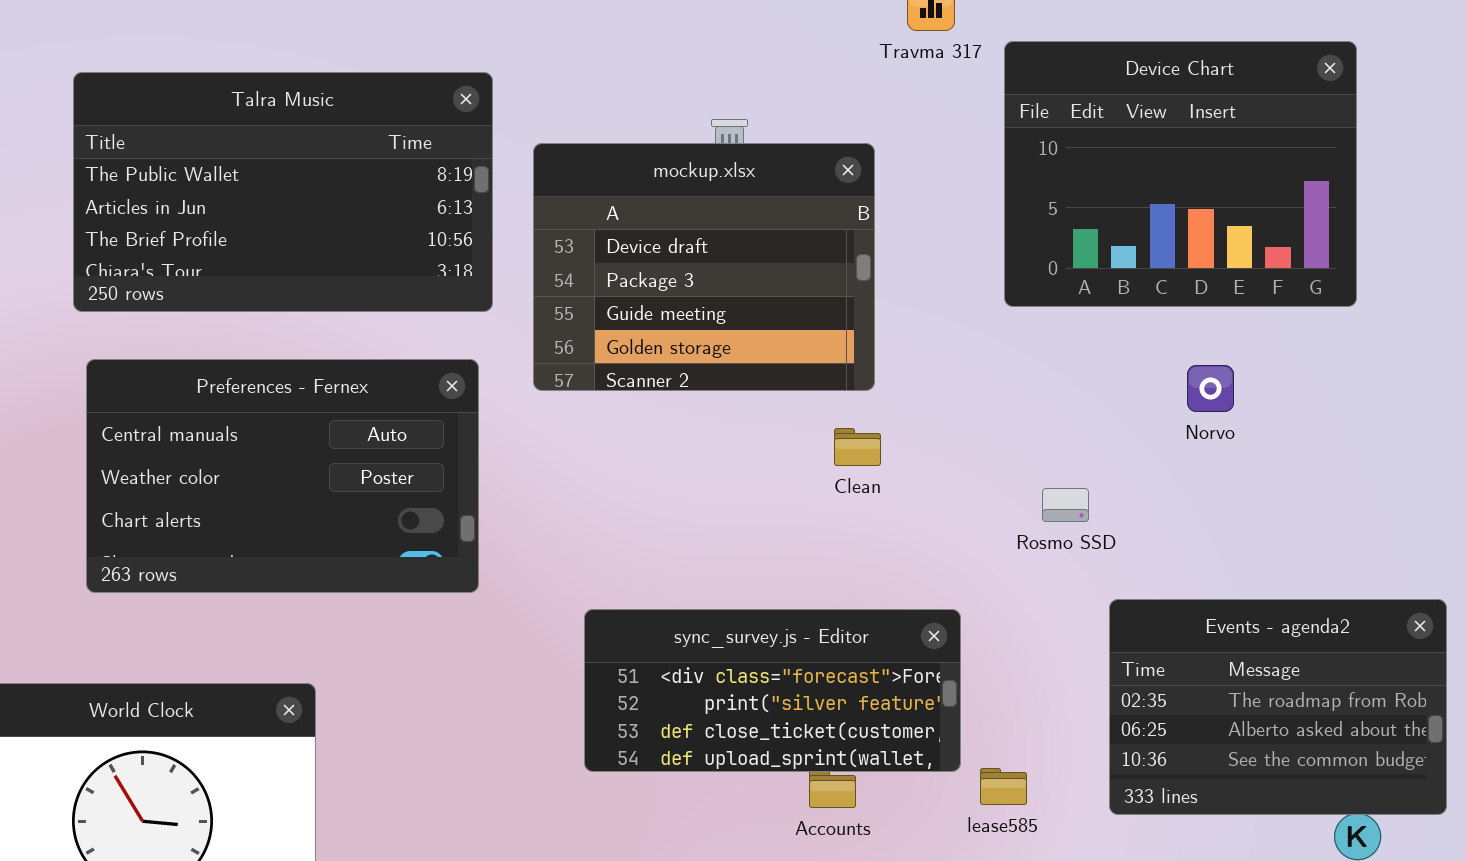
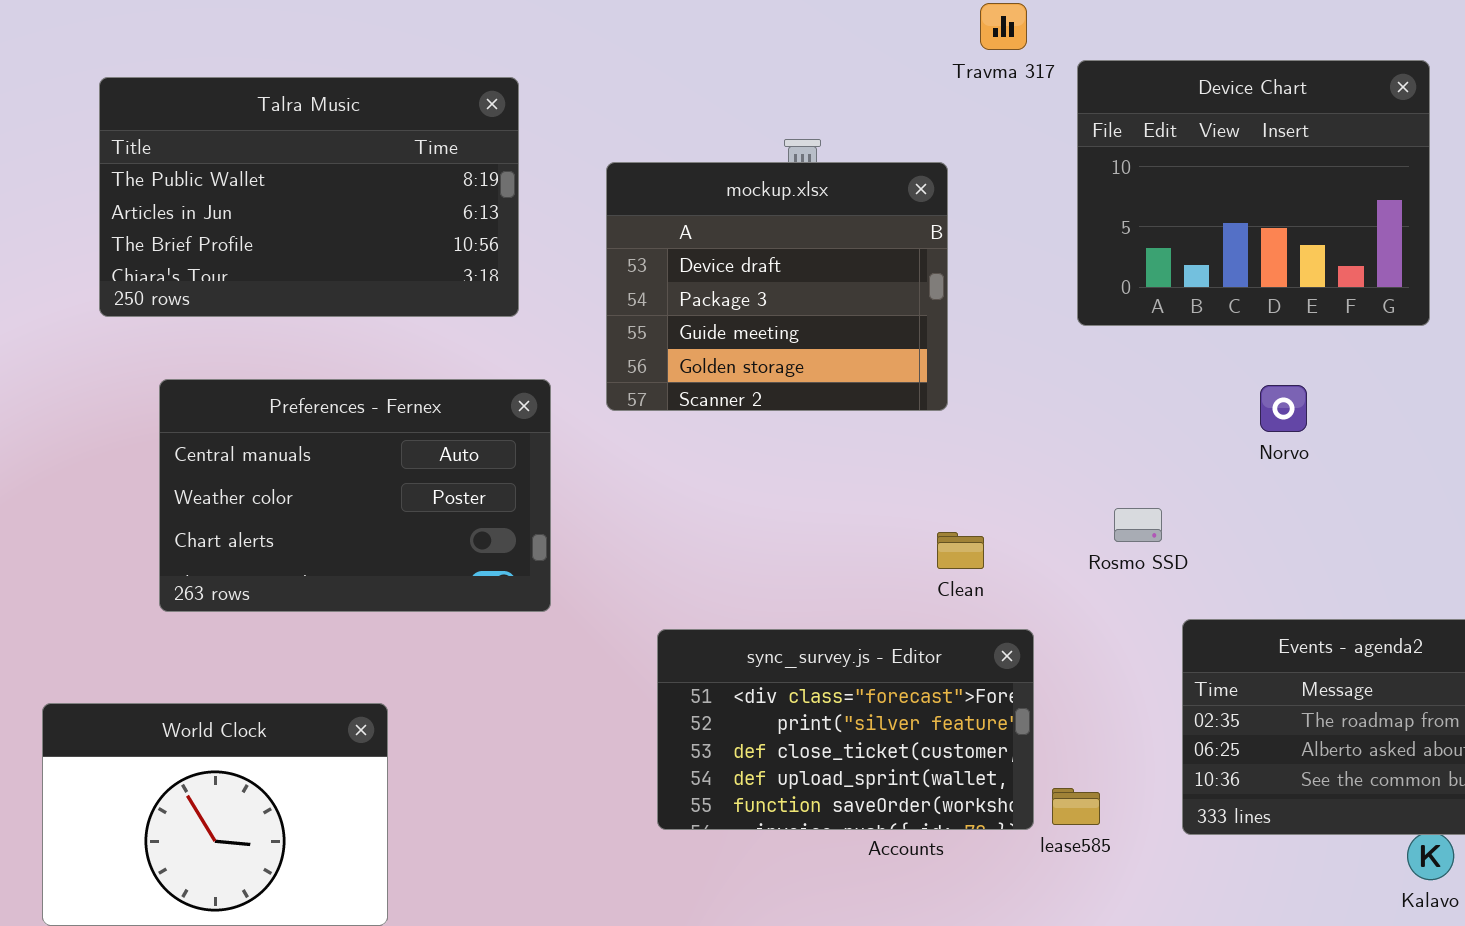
Talra Music: [73,72,493,312] -> [99,77,519,317], moved
Clean: [834,428,881,466] -> [937,532,984,569], moved
sync_survey.js - Editor: [584,609,961,772] -> [657,629,1034,830], resized

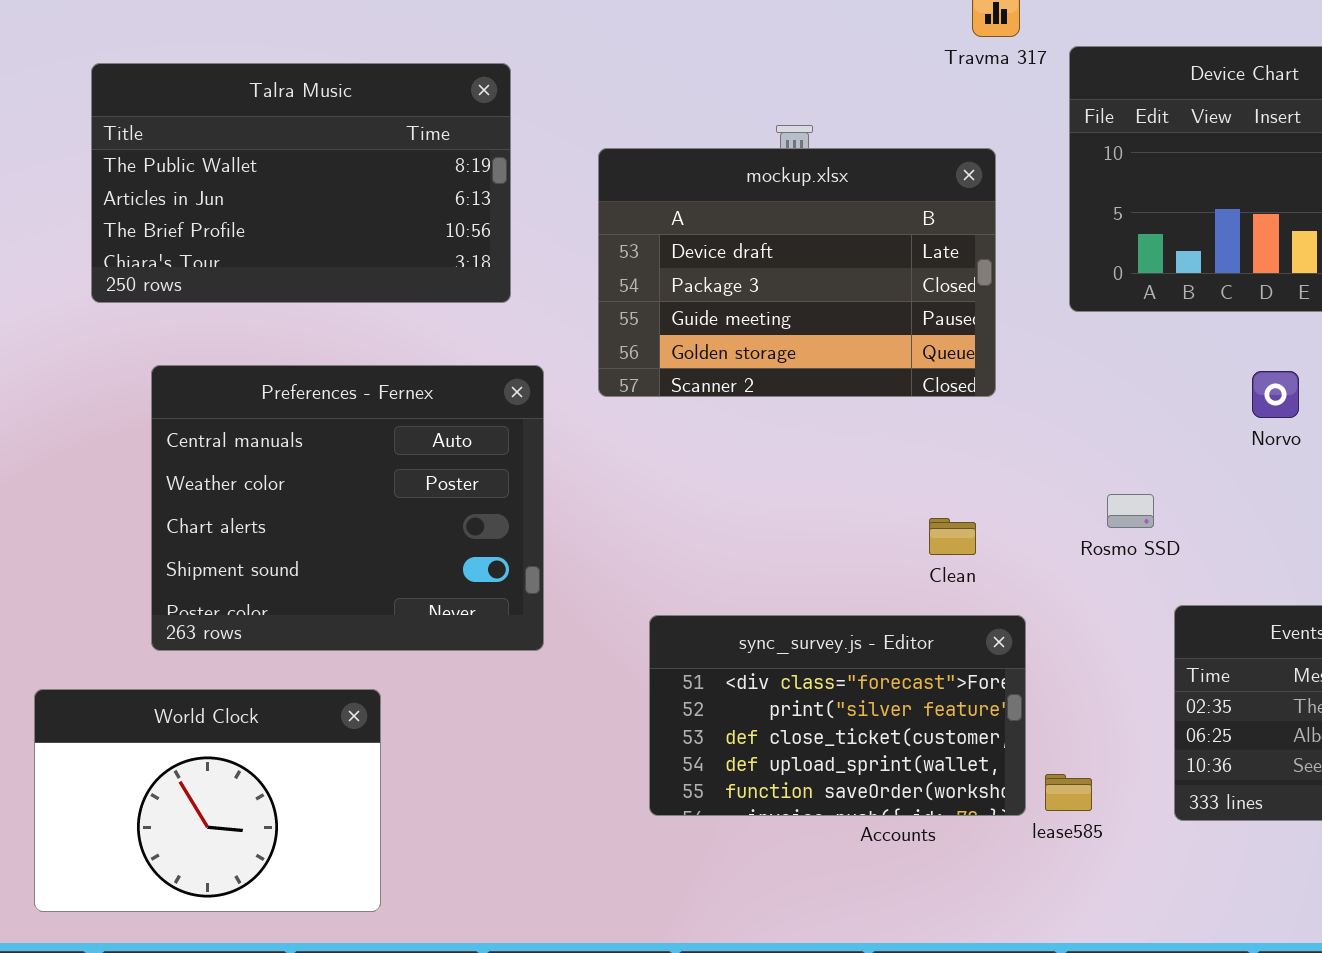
mockup.xlsx: [606,162,948,411] -> [598,148,996,397], resized
Preferences - Fernex: [159,379,551,612] -> [151,365,544,651], resized

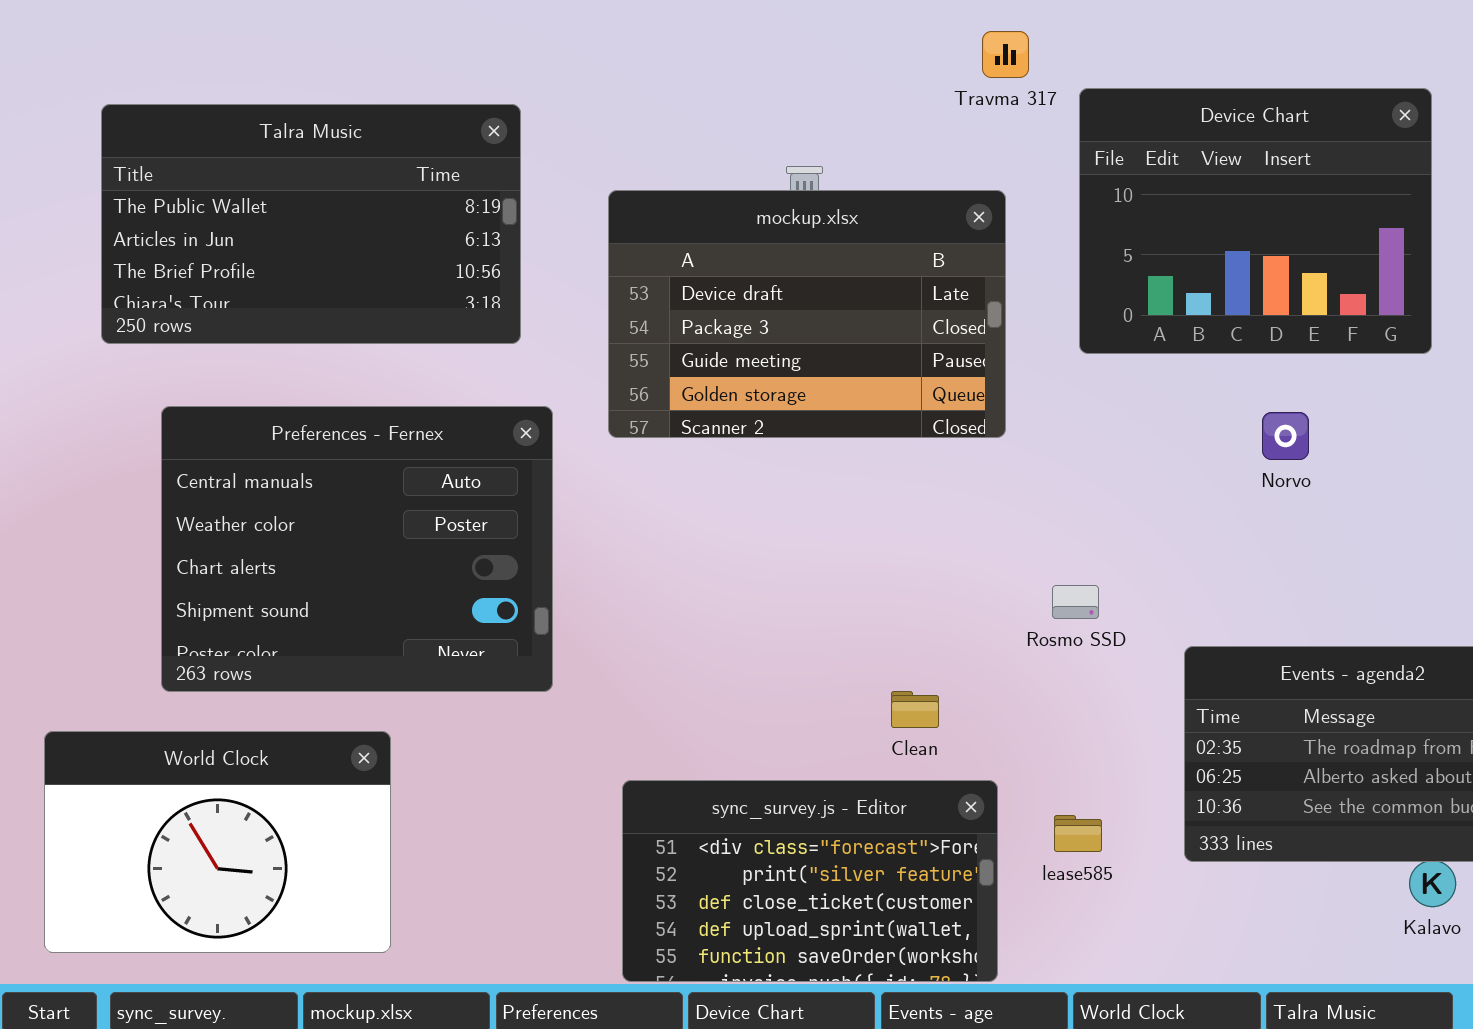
Rosmo SSD: [1107,494,1154,528] -> [1052,585,1099,619], moved
Clean: [929,518,976,555] -> [891,691,939,728], moved
sync_survey.js - Editor: [649,615,1026,816] -> [622,780,998,982], moved

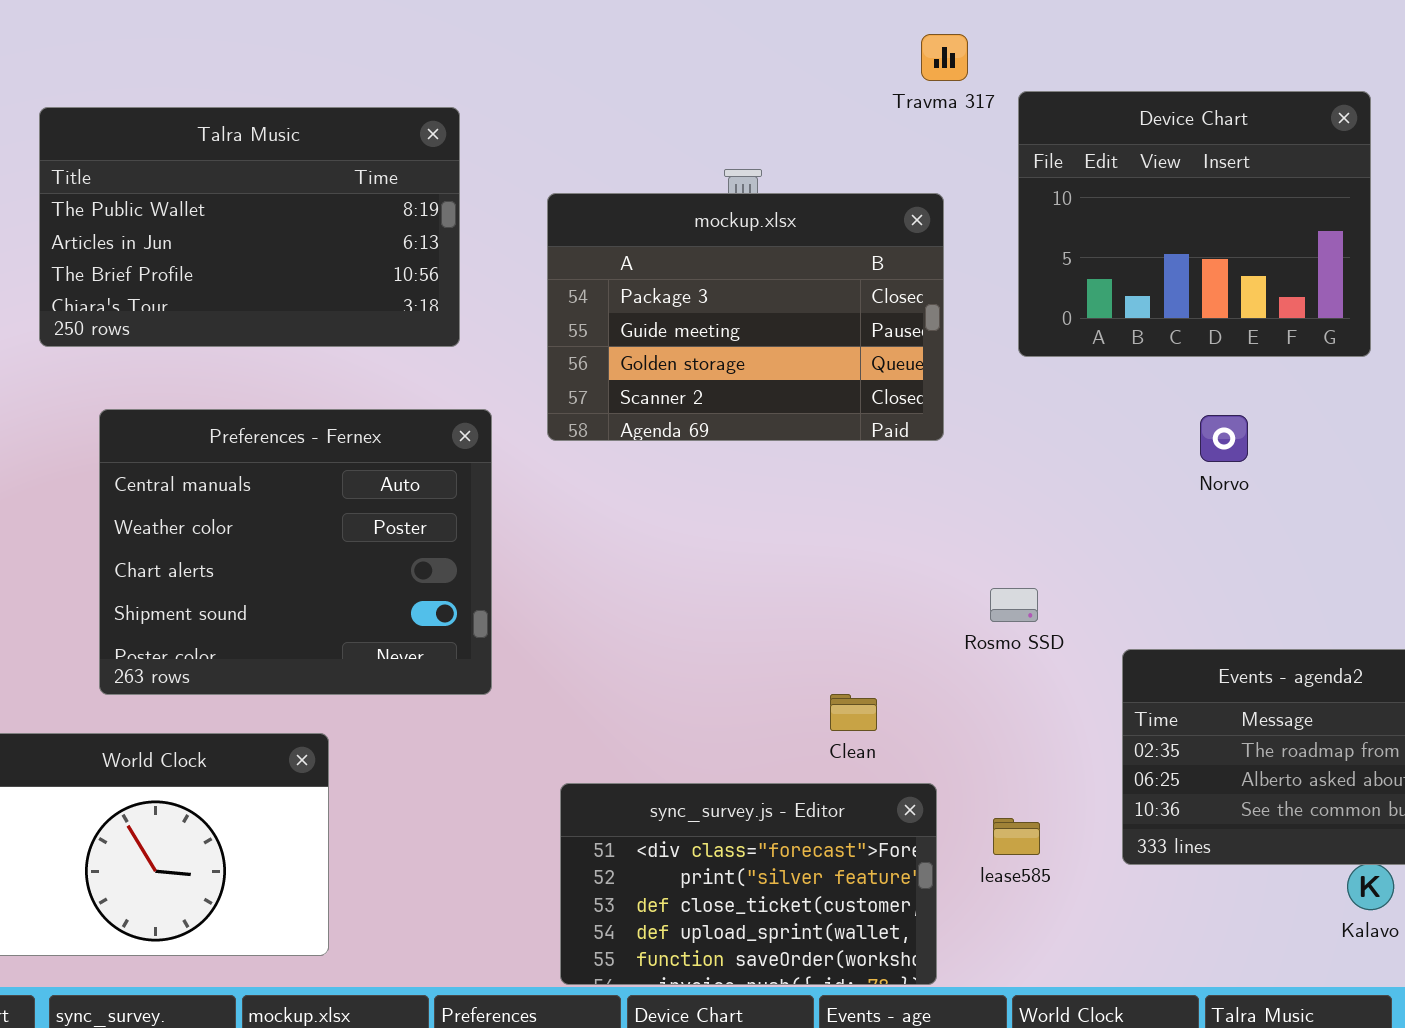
mockup.xlsx: [608,190,1006,438] -> [547,193,944,441], scrolled down 1 row

